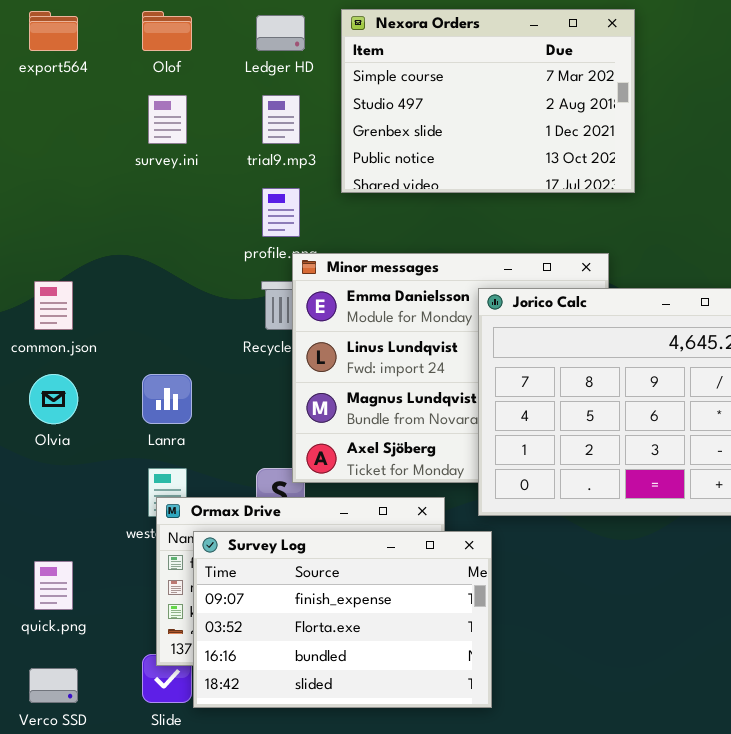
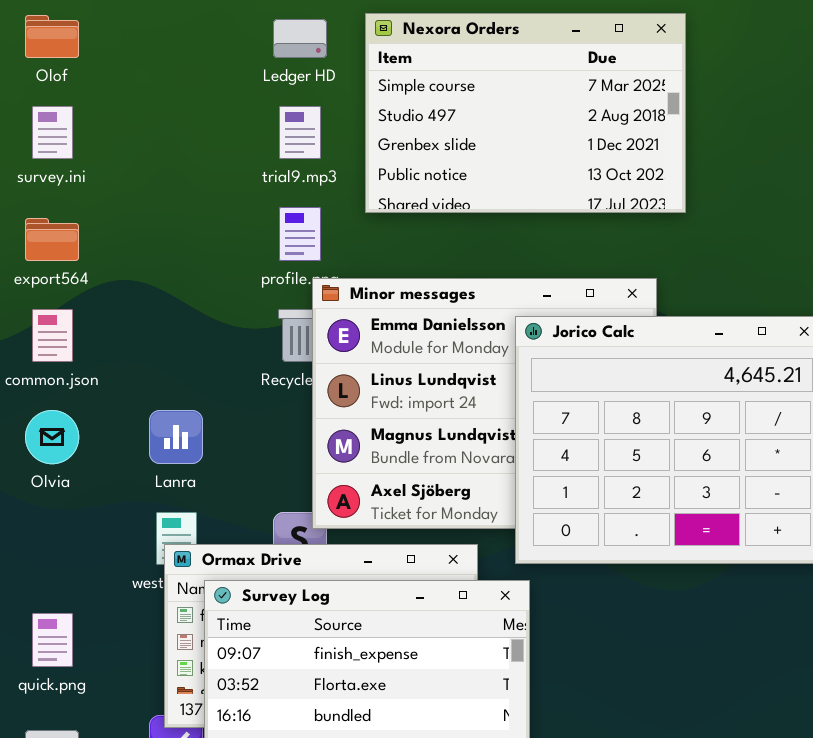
export564: [29,11,78,51] -> [25,218,79,261], moved
Olof: [142,11,192,51] -> [25,15,79,58], moved
survey.ini: [148,95,187,144] -> [32,106,73,159], moved

